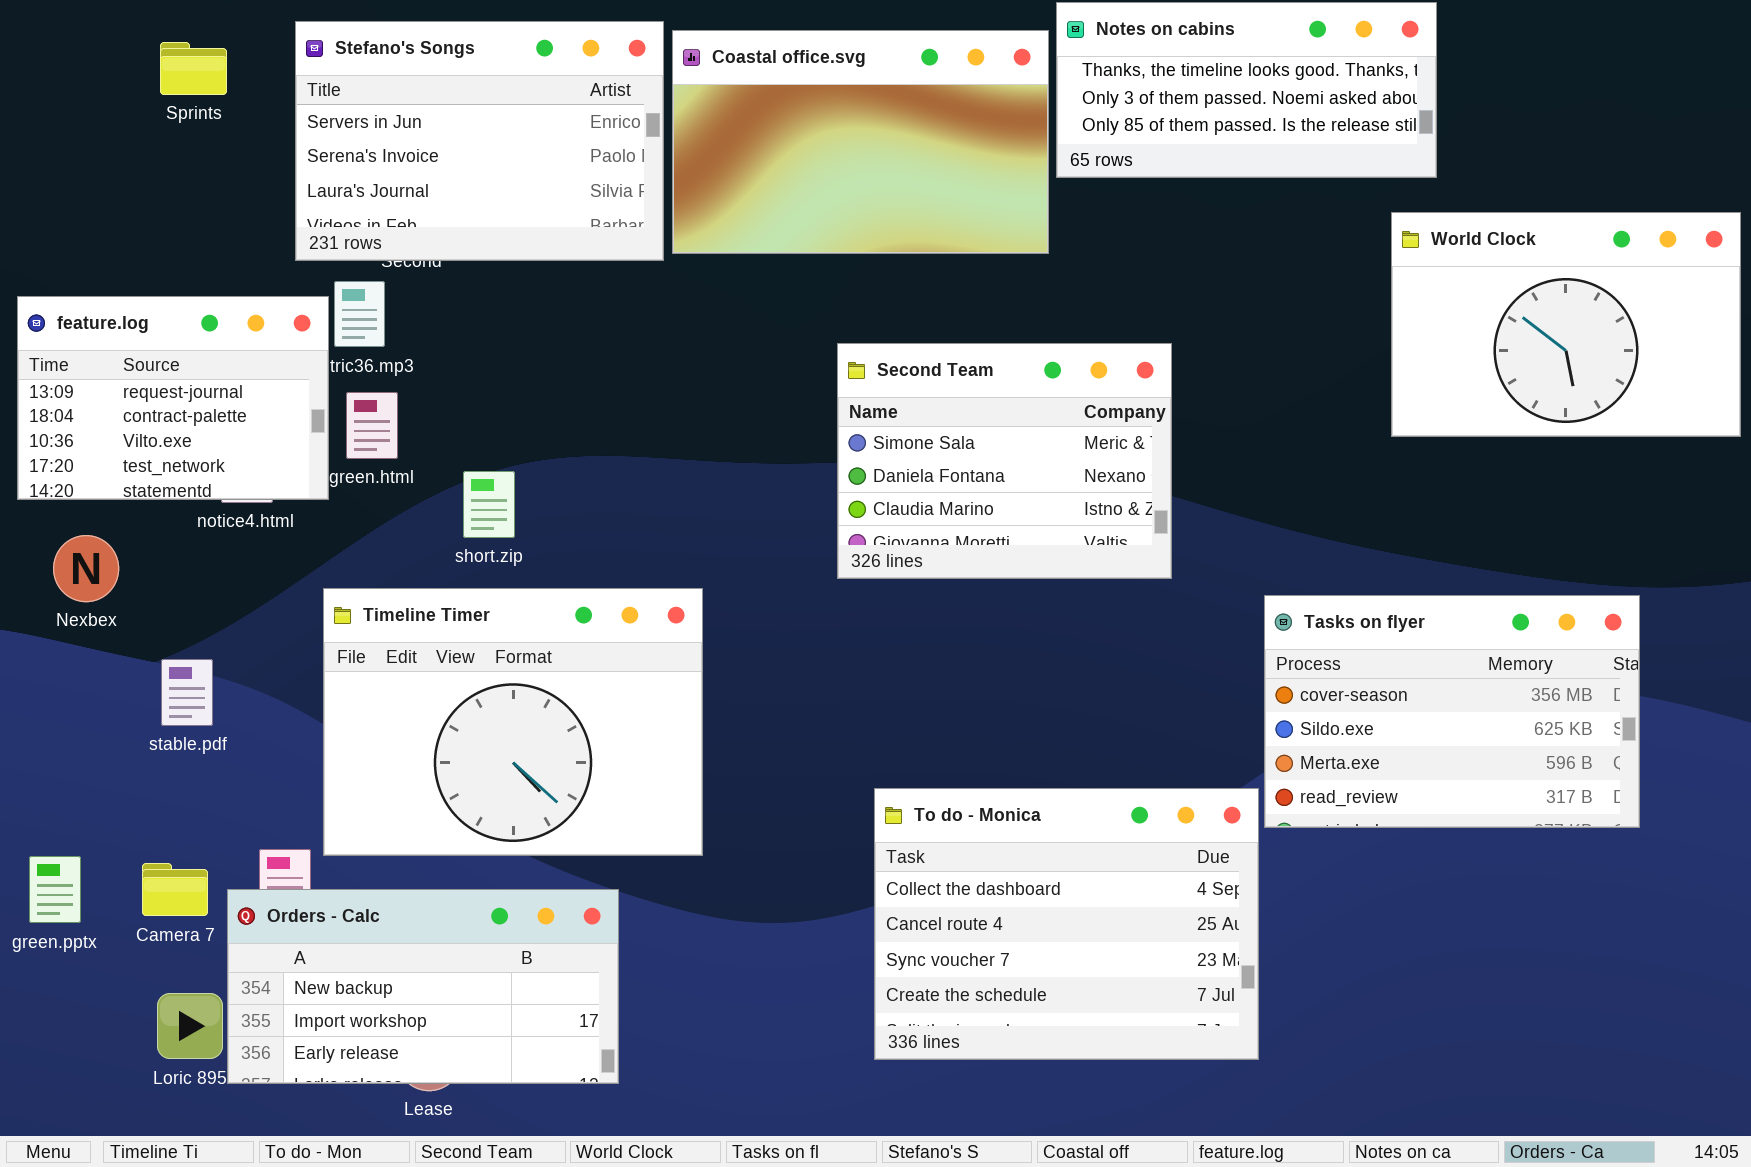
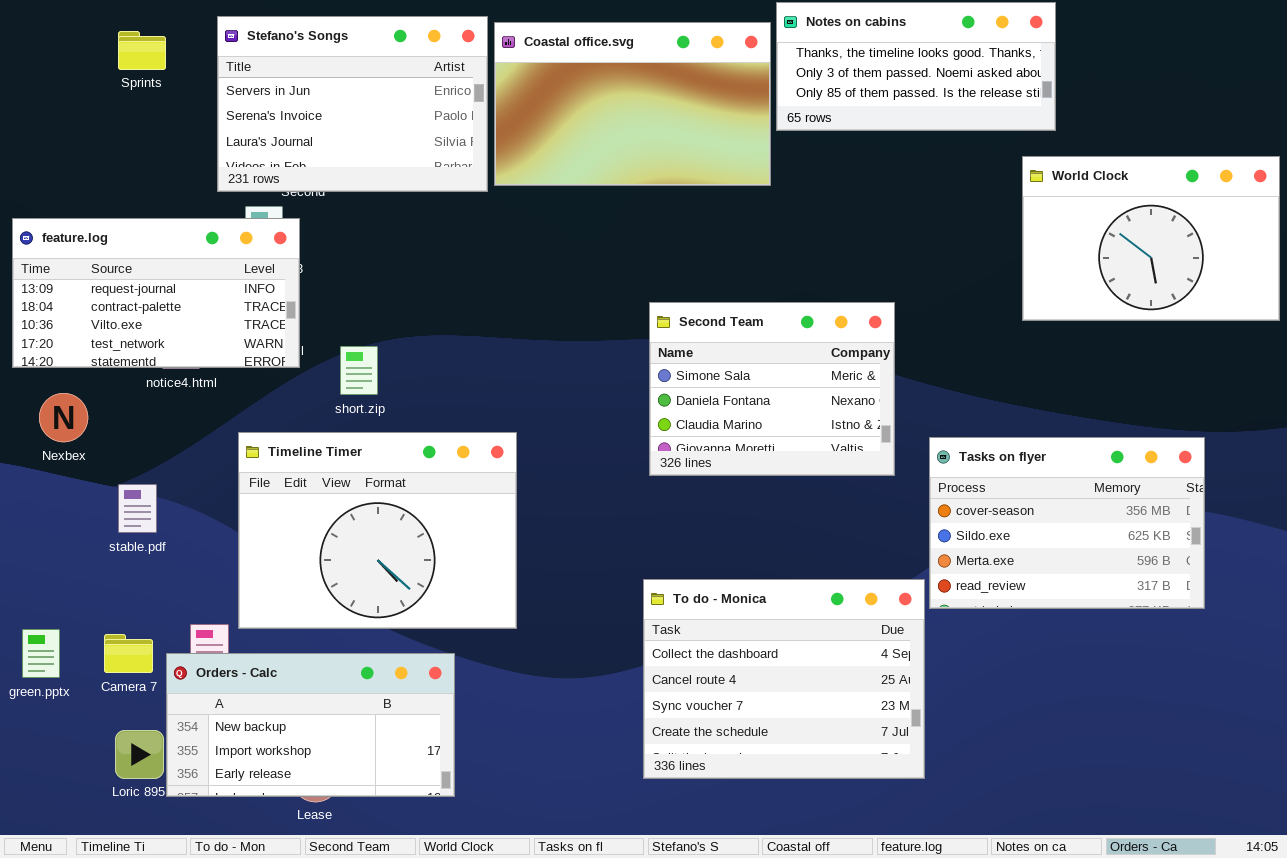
feature.log: [17,296,329,500] -> [12,218,300,368], resized
Second Team: [837,343,1172,579] -> [649,302,895,476], moved

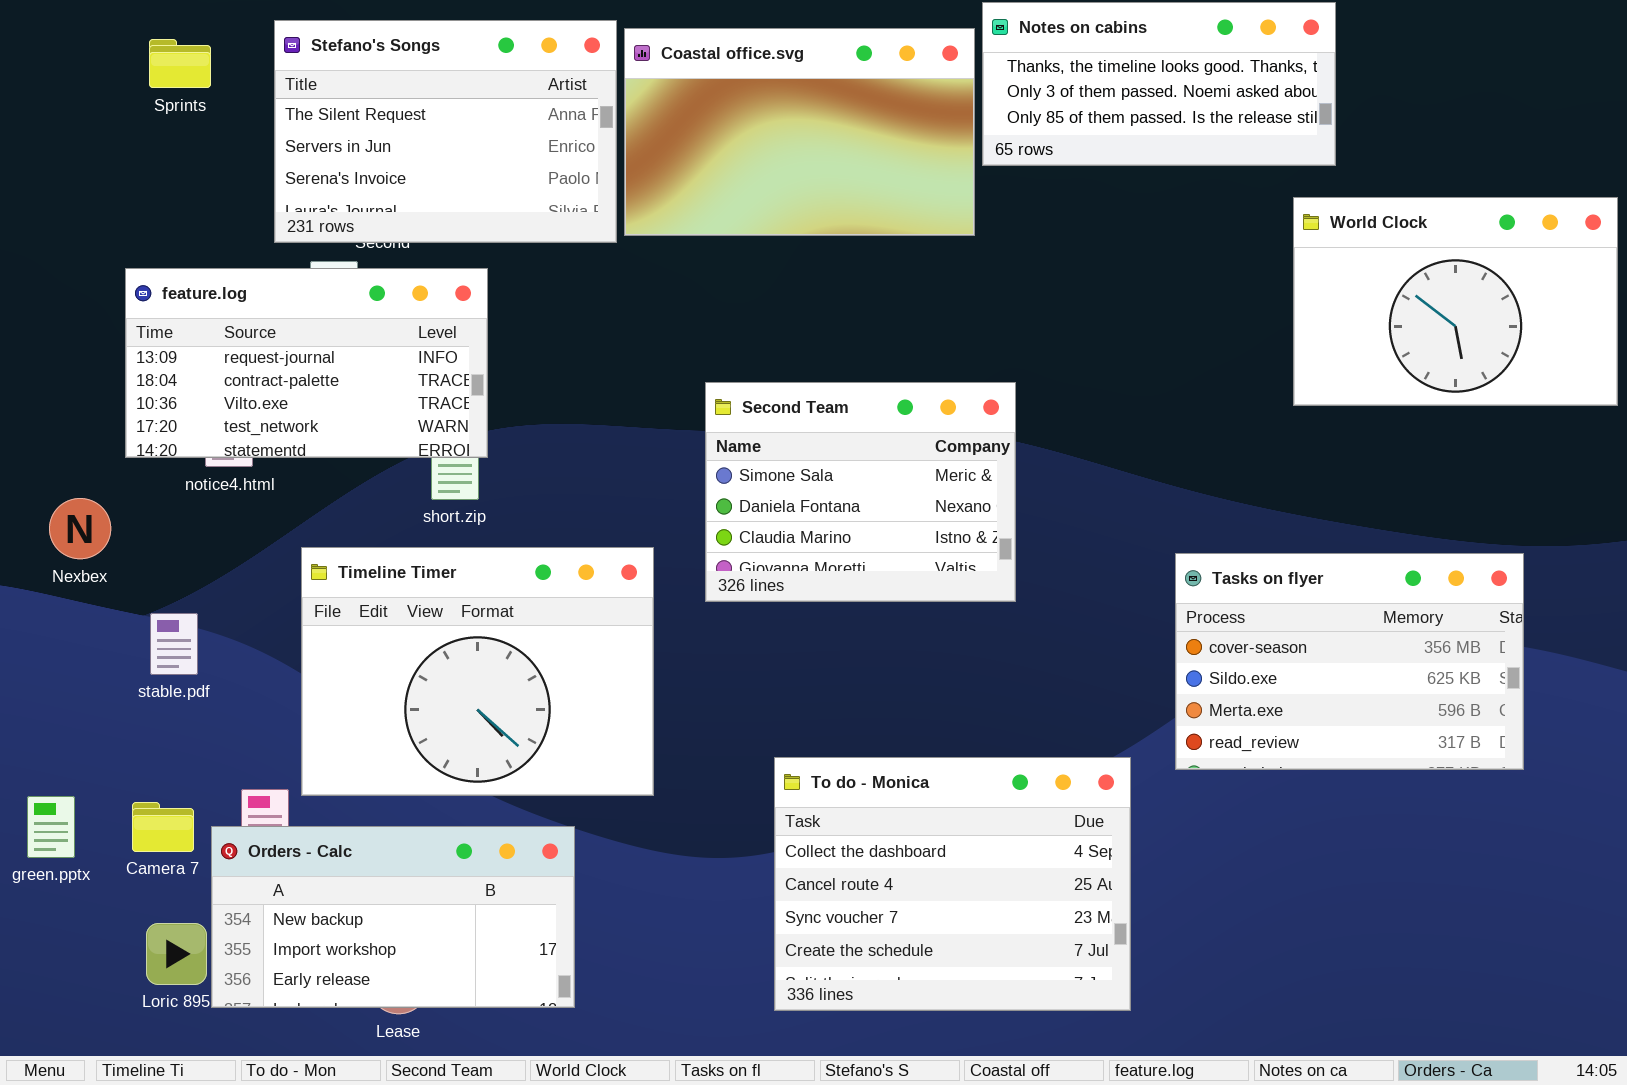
Stefano's Songs: [217,16,488,192] -> [274,20,617,243], scrolled up 1 row
feature.log: [12,218,300,368] -> [125,268,488,458], moved
Second Team: [649,302,895,476] -> [705,382,1016,602], moved
To do - Monica: [643,579,925,779] -> [774,757,1131,1011], moved

